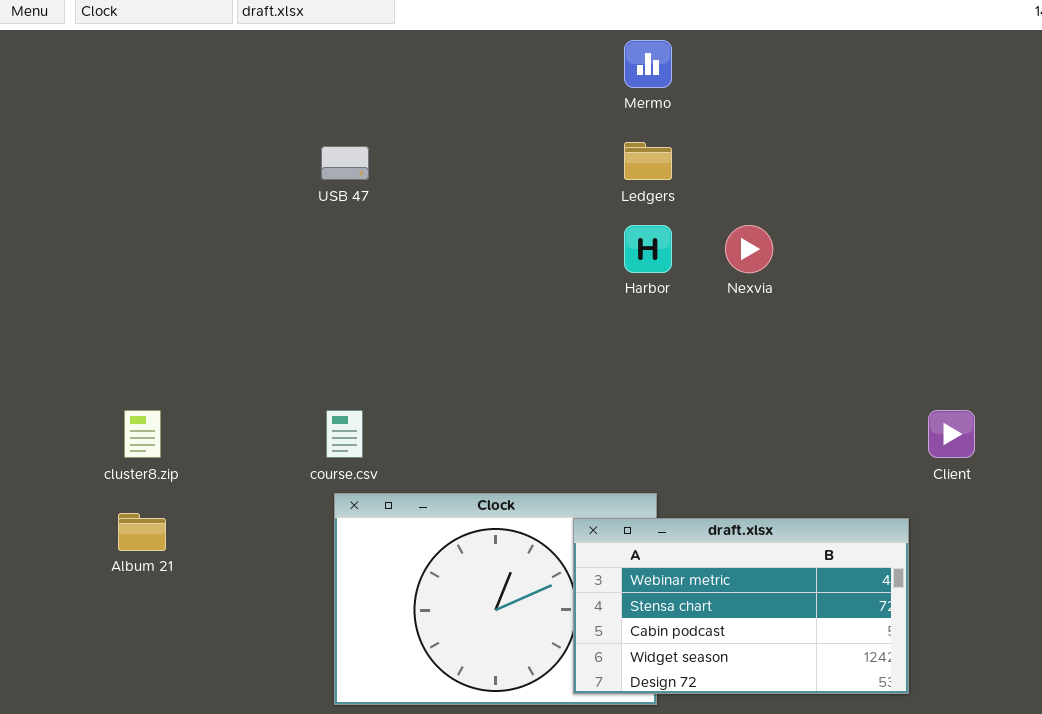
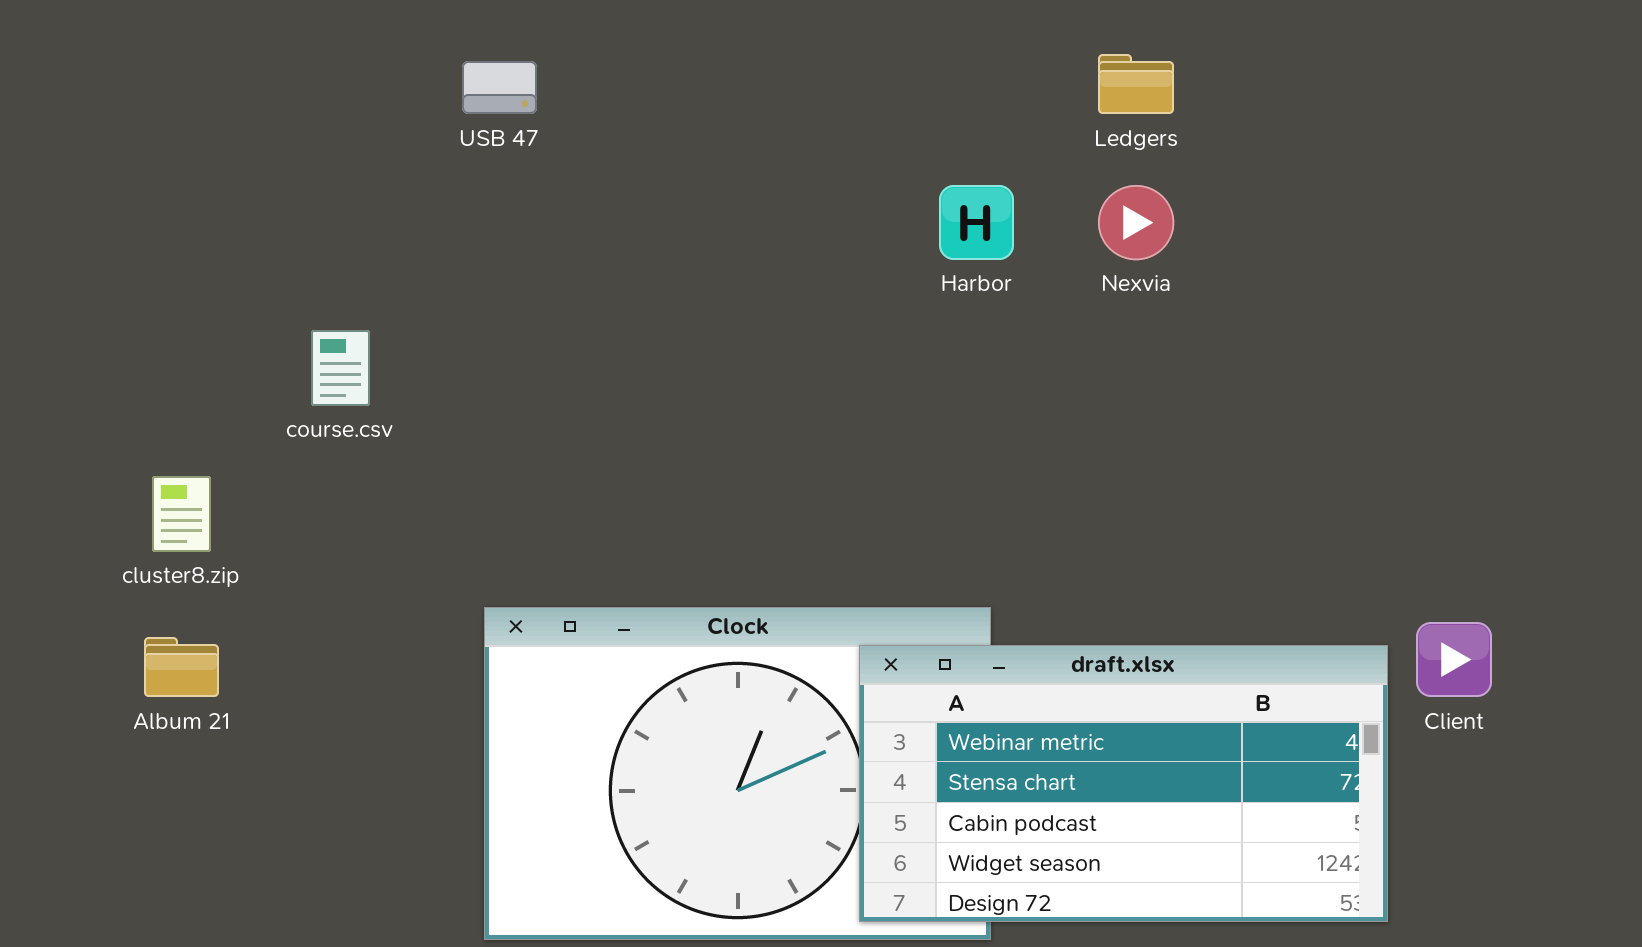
Ledgers: [624,142,672,180] -> [1098,54,1174,114], moved
course.csv: [326,410,363,458] -> [311,330,370,406], moved
Client: [928,410,975,458] -> [1416,622,1492,697], moved

